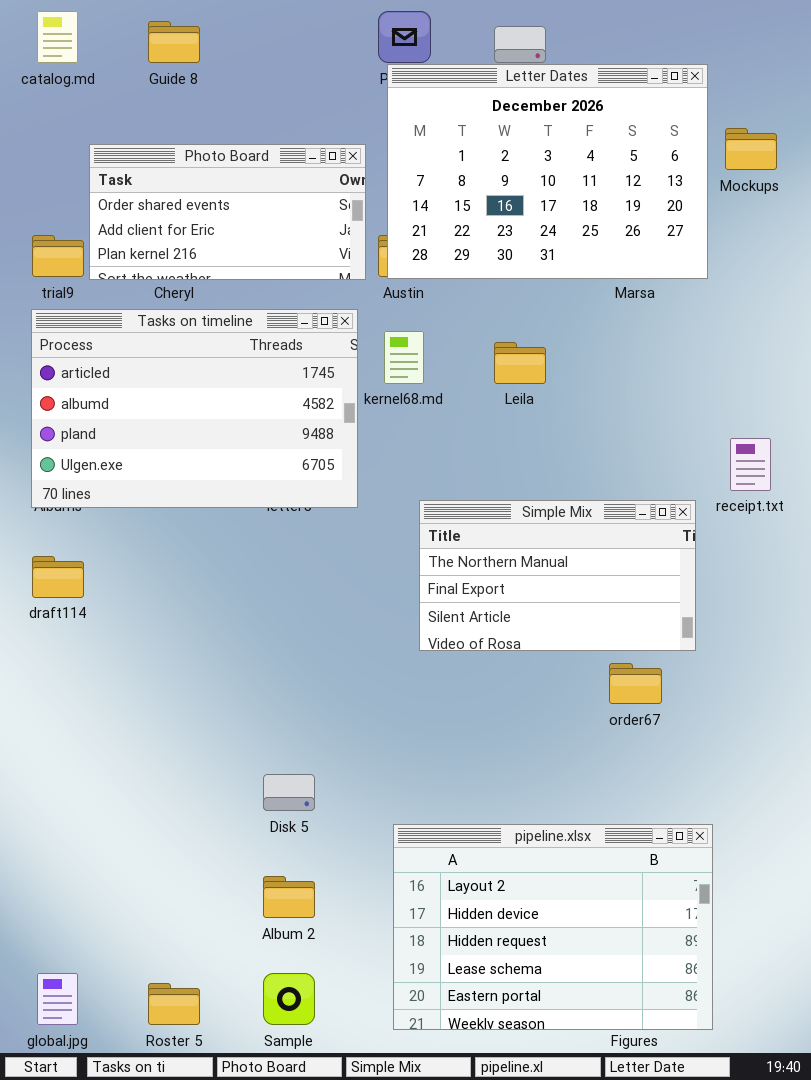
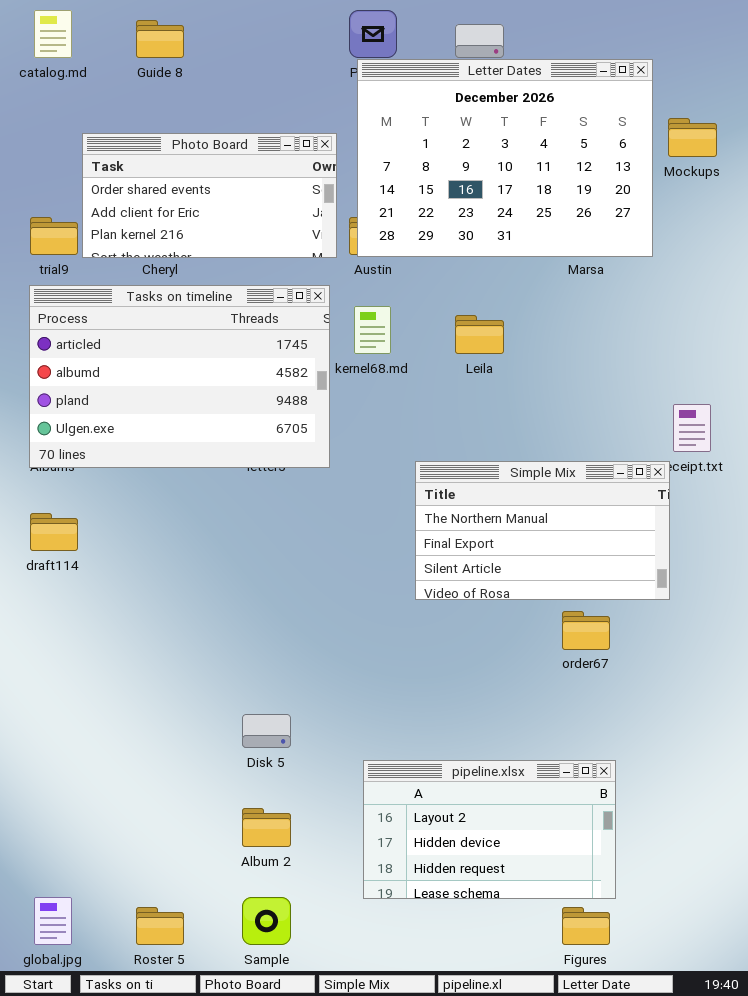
Simple Mix: [419,500,696,651] -> [415,461,670,600], moved
pipeline.xlsx: [393,824,713,1030] -> [363,760,616,899], resized

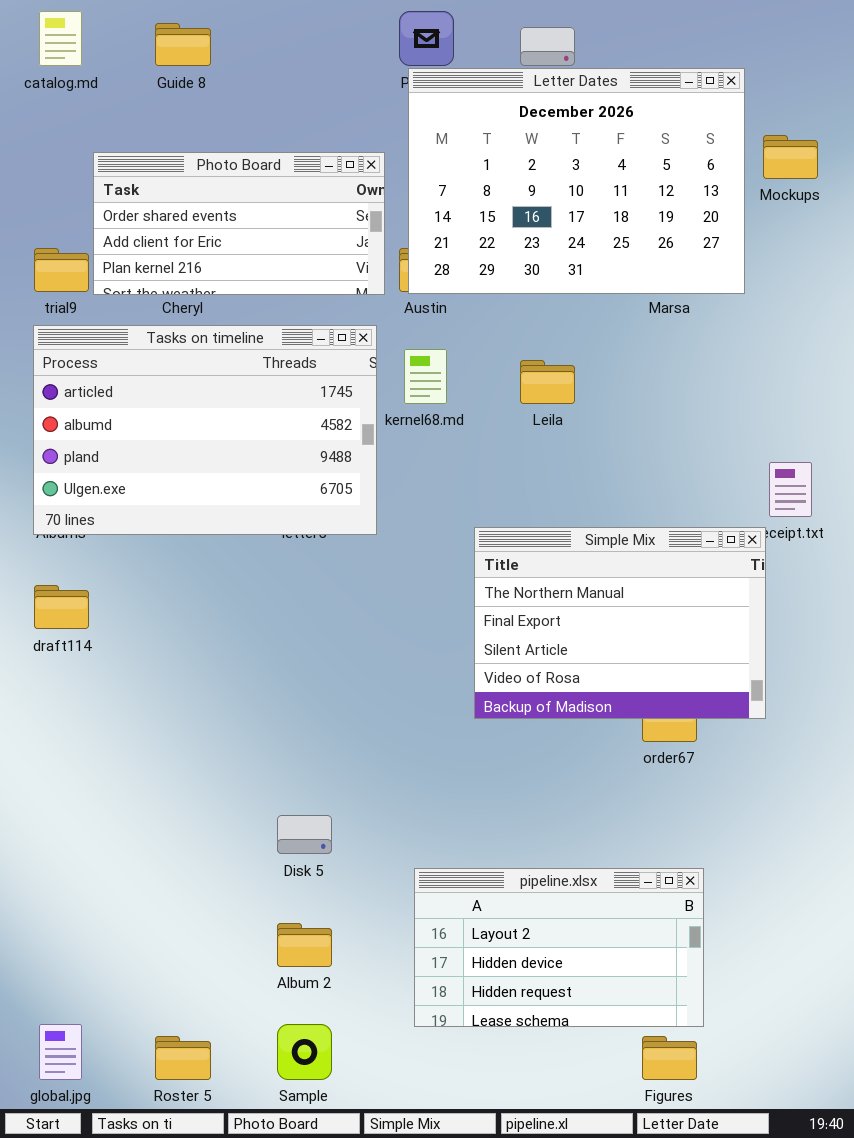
Simple Mix: [415,461,670,600] -> [474,527,766,719], resized

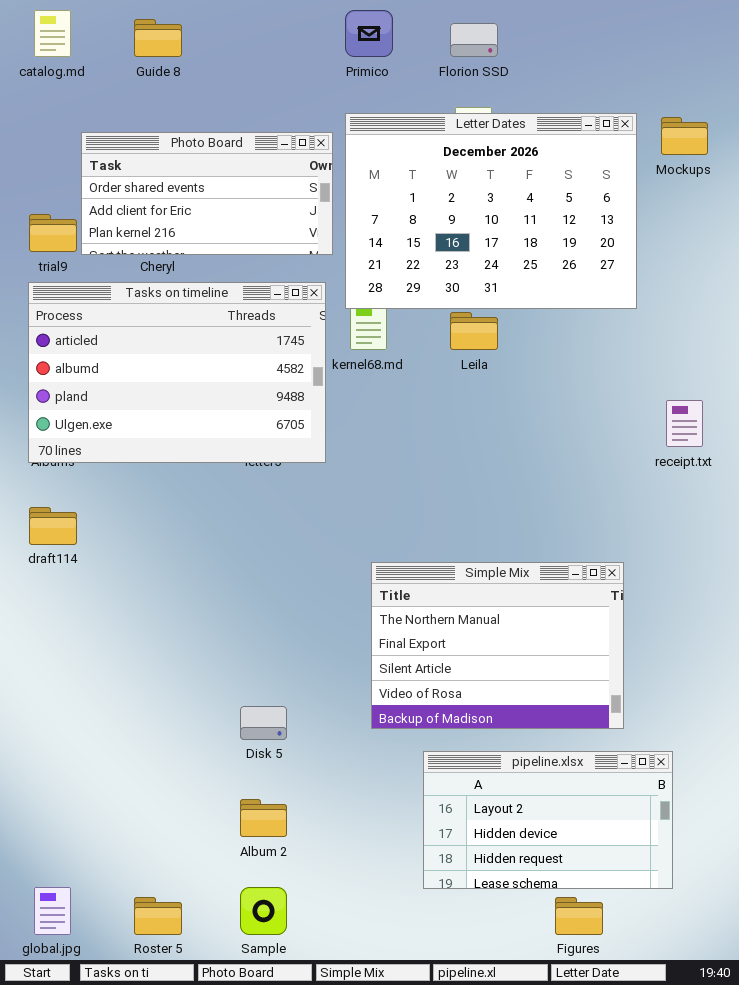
Letter Dates: [408,68,745,294] -> [345,113,637,309], moved
Simple Mix: [474,527,766,719] -> [371,562,624,729], moved
pipeline.xlsx: [414,868,704,1027] -> [423,751,673,889], moved

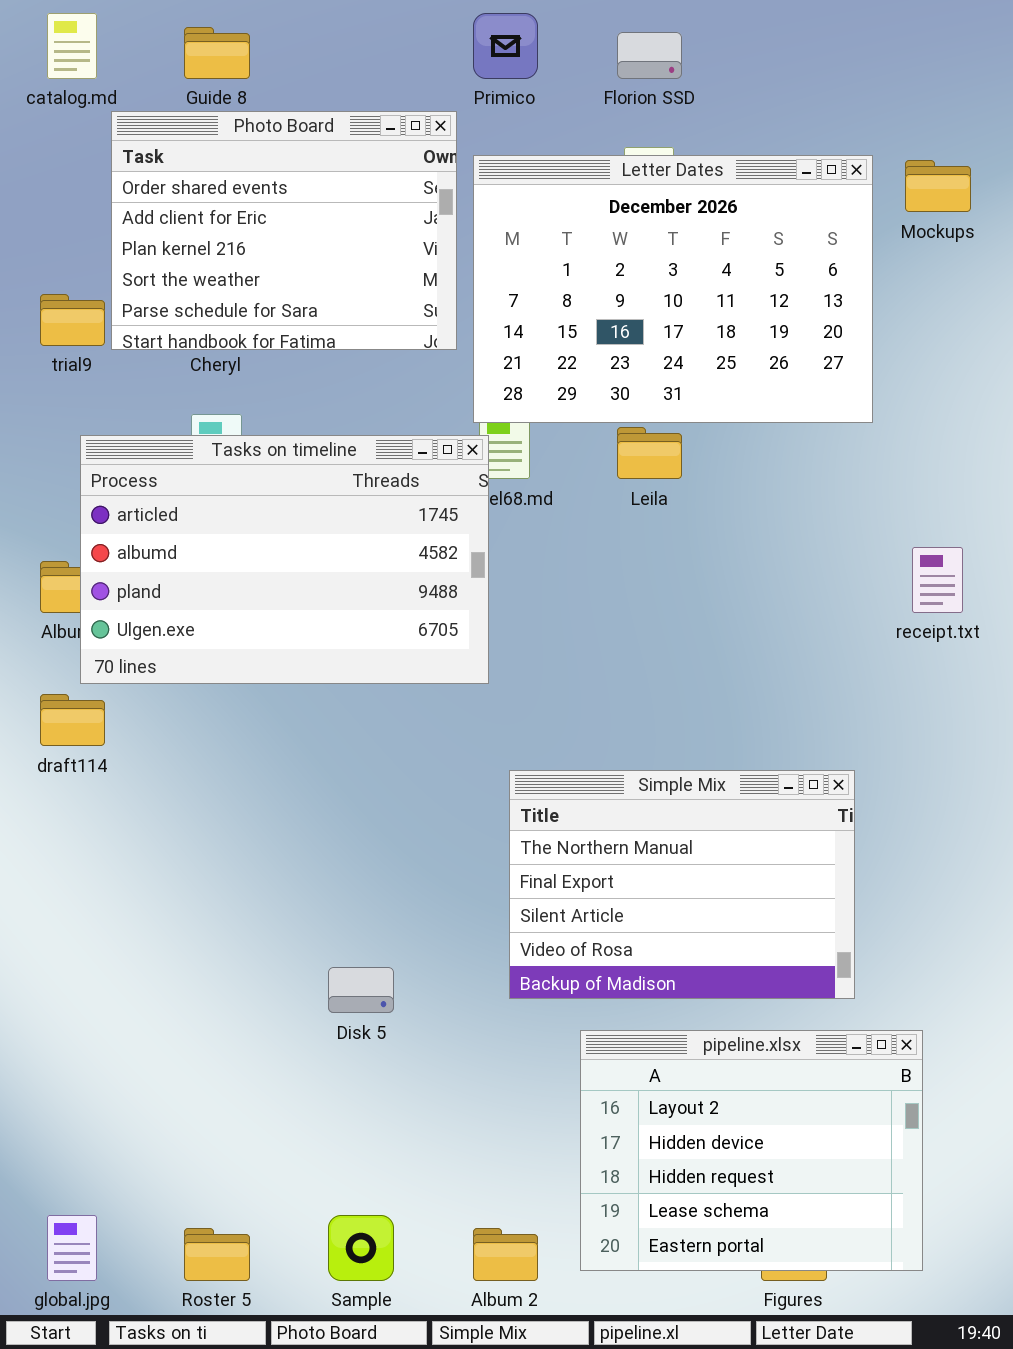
Photo Board: [81,132,333,255] -> [111,111,457,350], resized
Tasks on timeline: [28,282,326,463] -> [80,435,489,684], moved
pipeline.xlsx: [423,751,673,889] -> [580,1030,923,1271], resized
Album 2: [240,799,287,837] -> [473,1228,538,1281], moved

